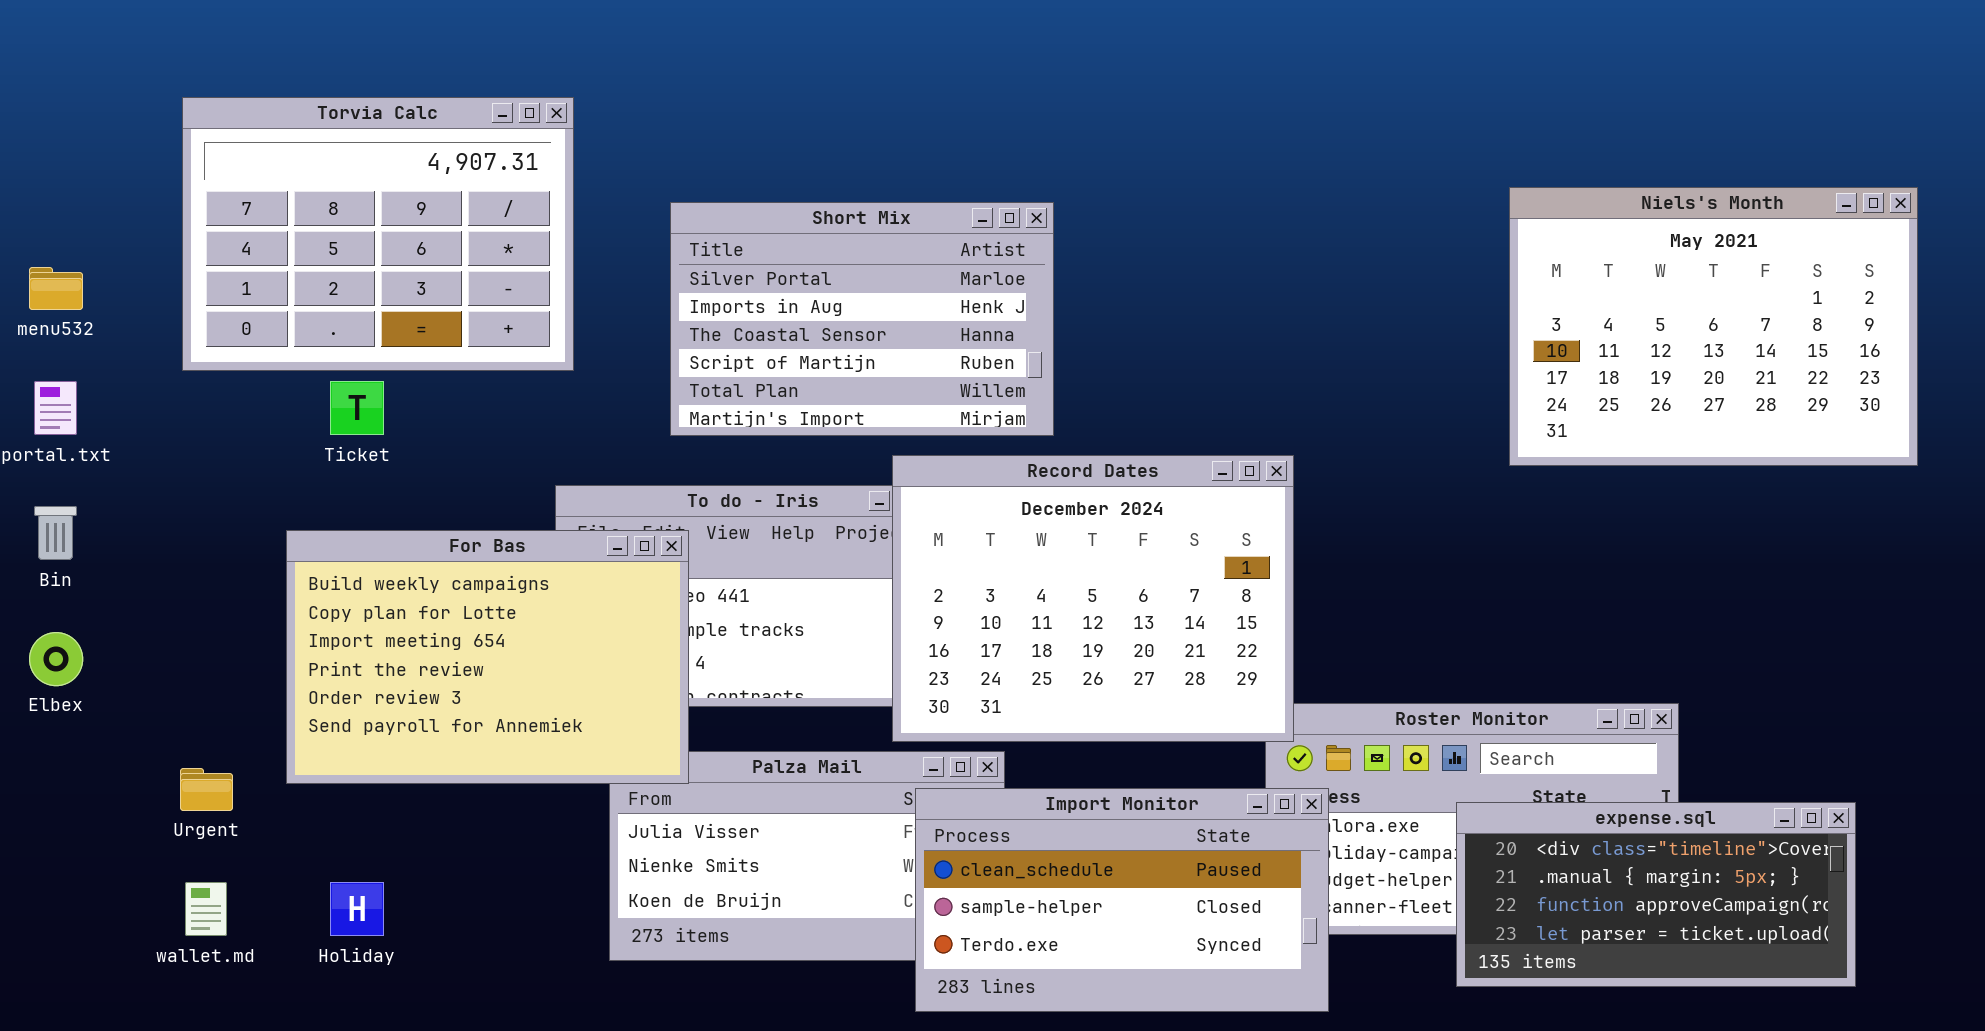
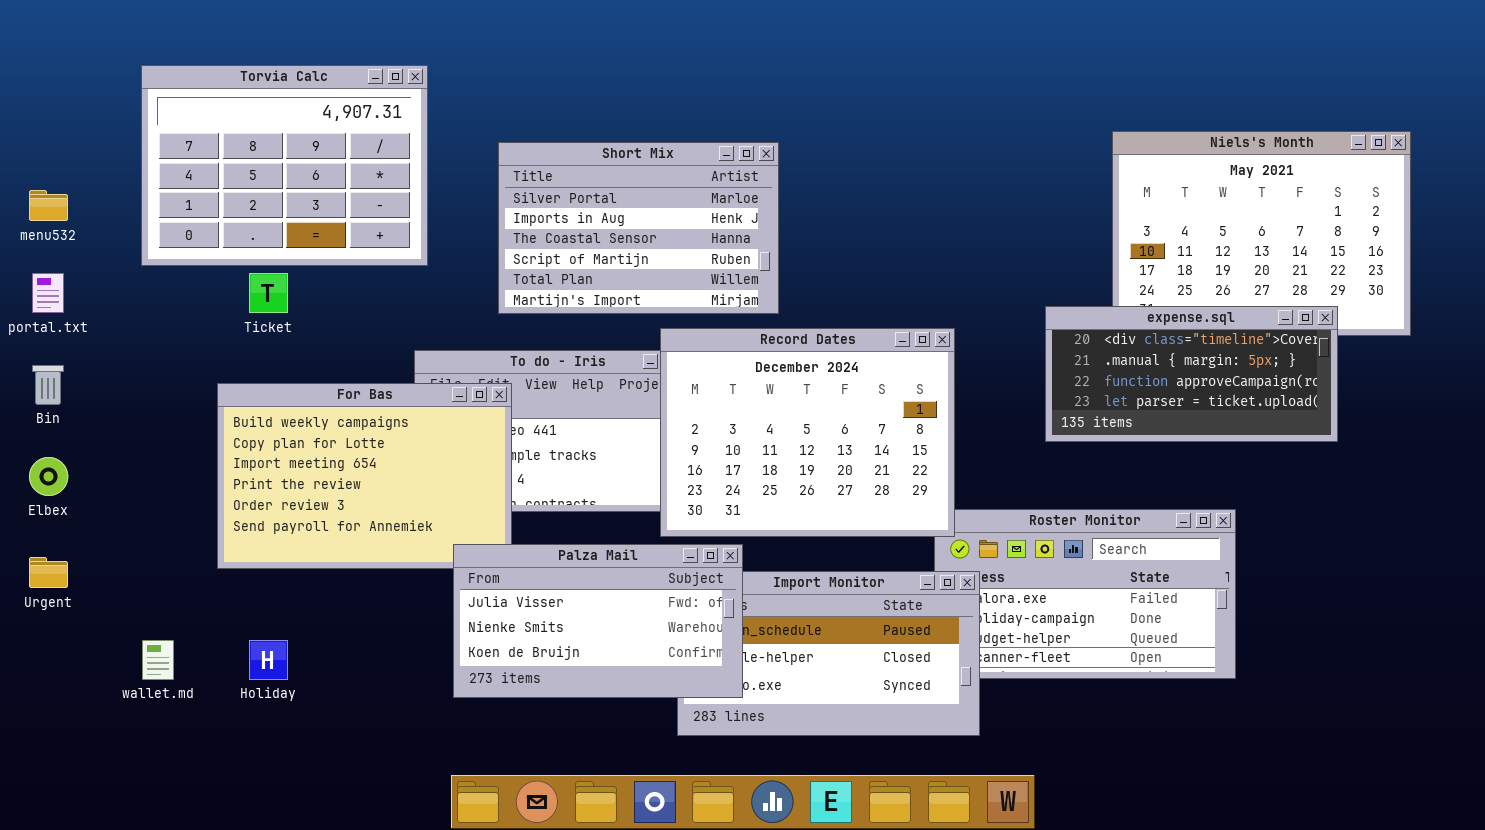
Palza Mail: [609,751,1005,961] -> [453,544,743,698], raised
Urgent: [180,768,233,811] -> [29,557,68,588], moved
expense.sql: [1456,802,1856,987] -> [1045,306,1338,442], moved

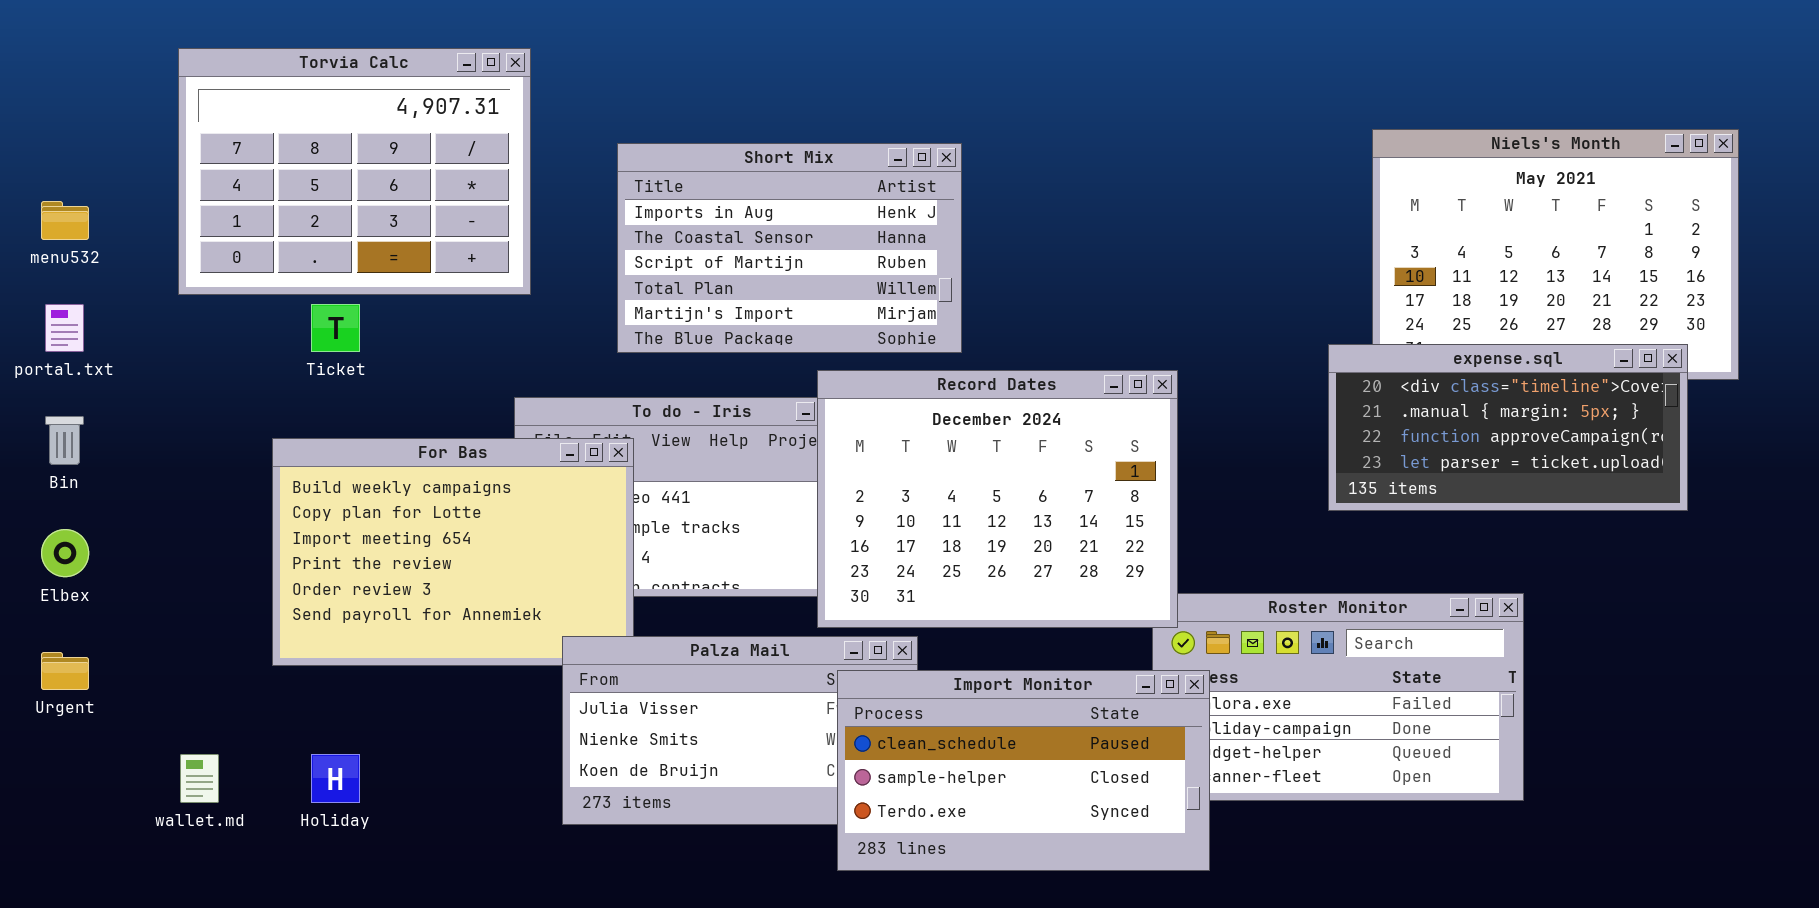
Short Mix: [498,142,779,314] -> [617,143,962,353], scrolled down 1 row
expense.sql: [1045,306,1338,442] -> [1328,344,1688,511], moved
Import Monitor: [677,571,980,736] -> [837,670,1210,871], raised

